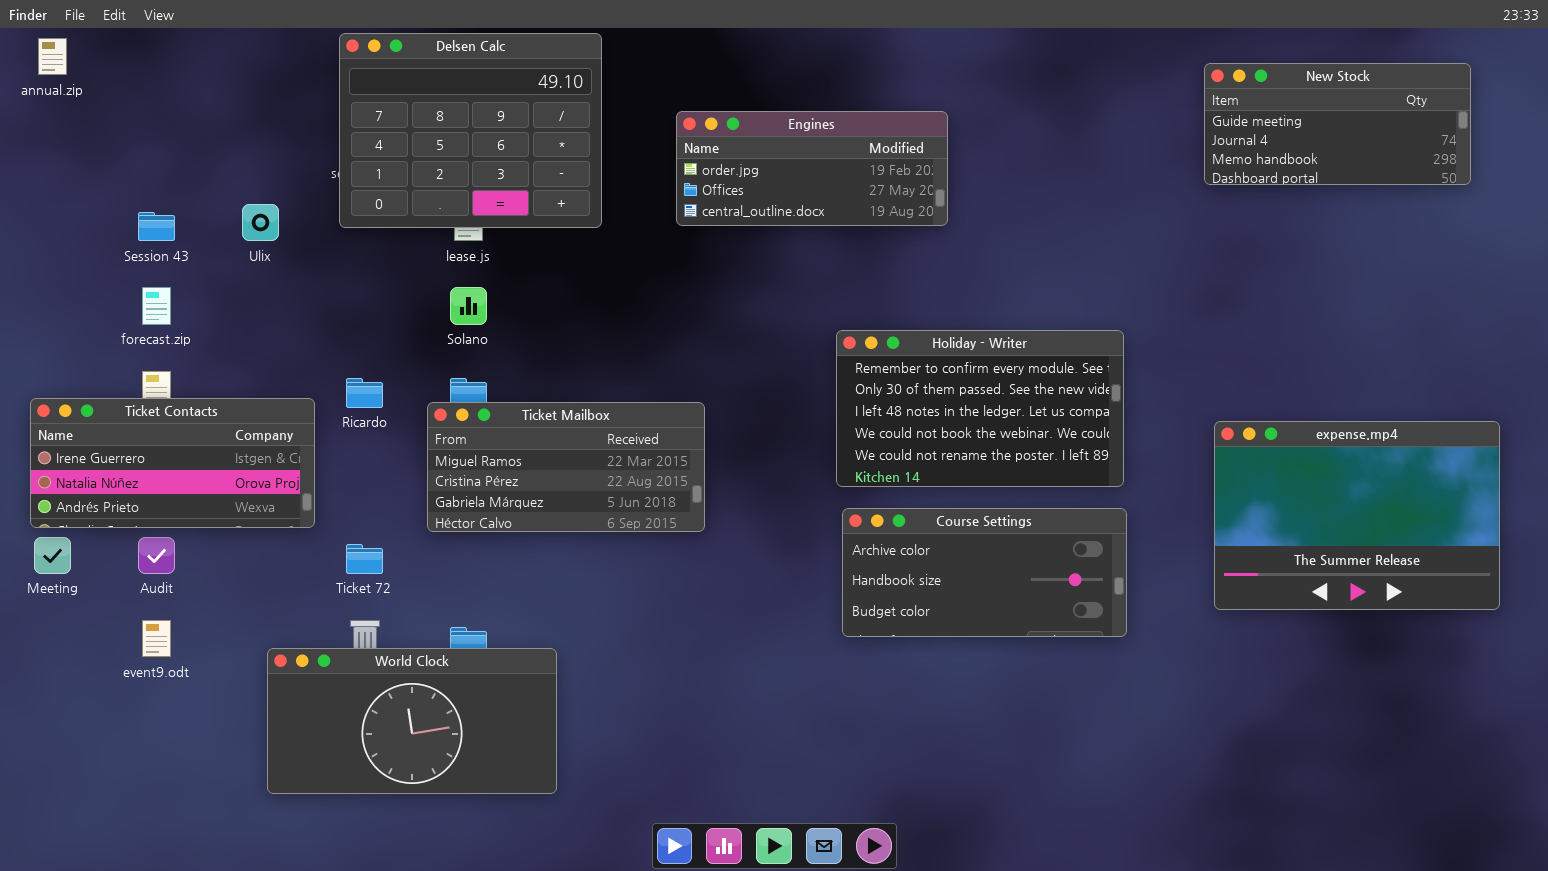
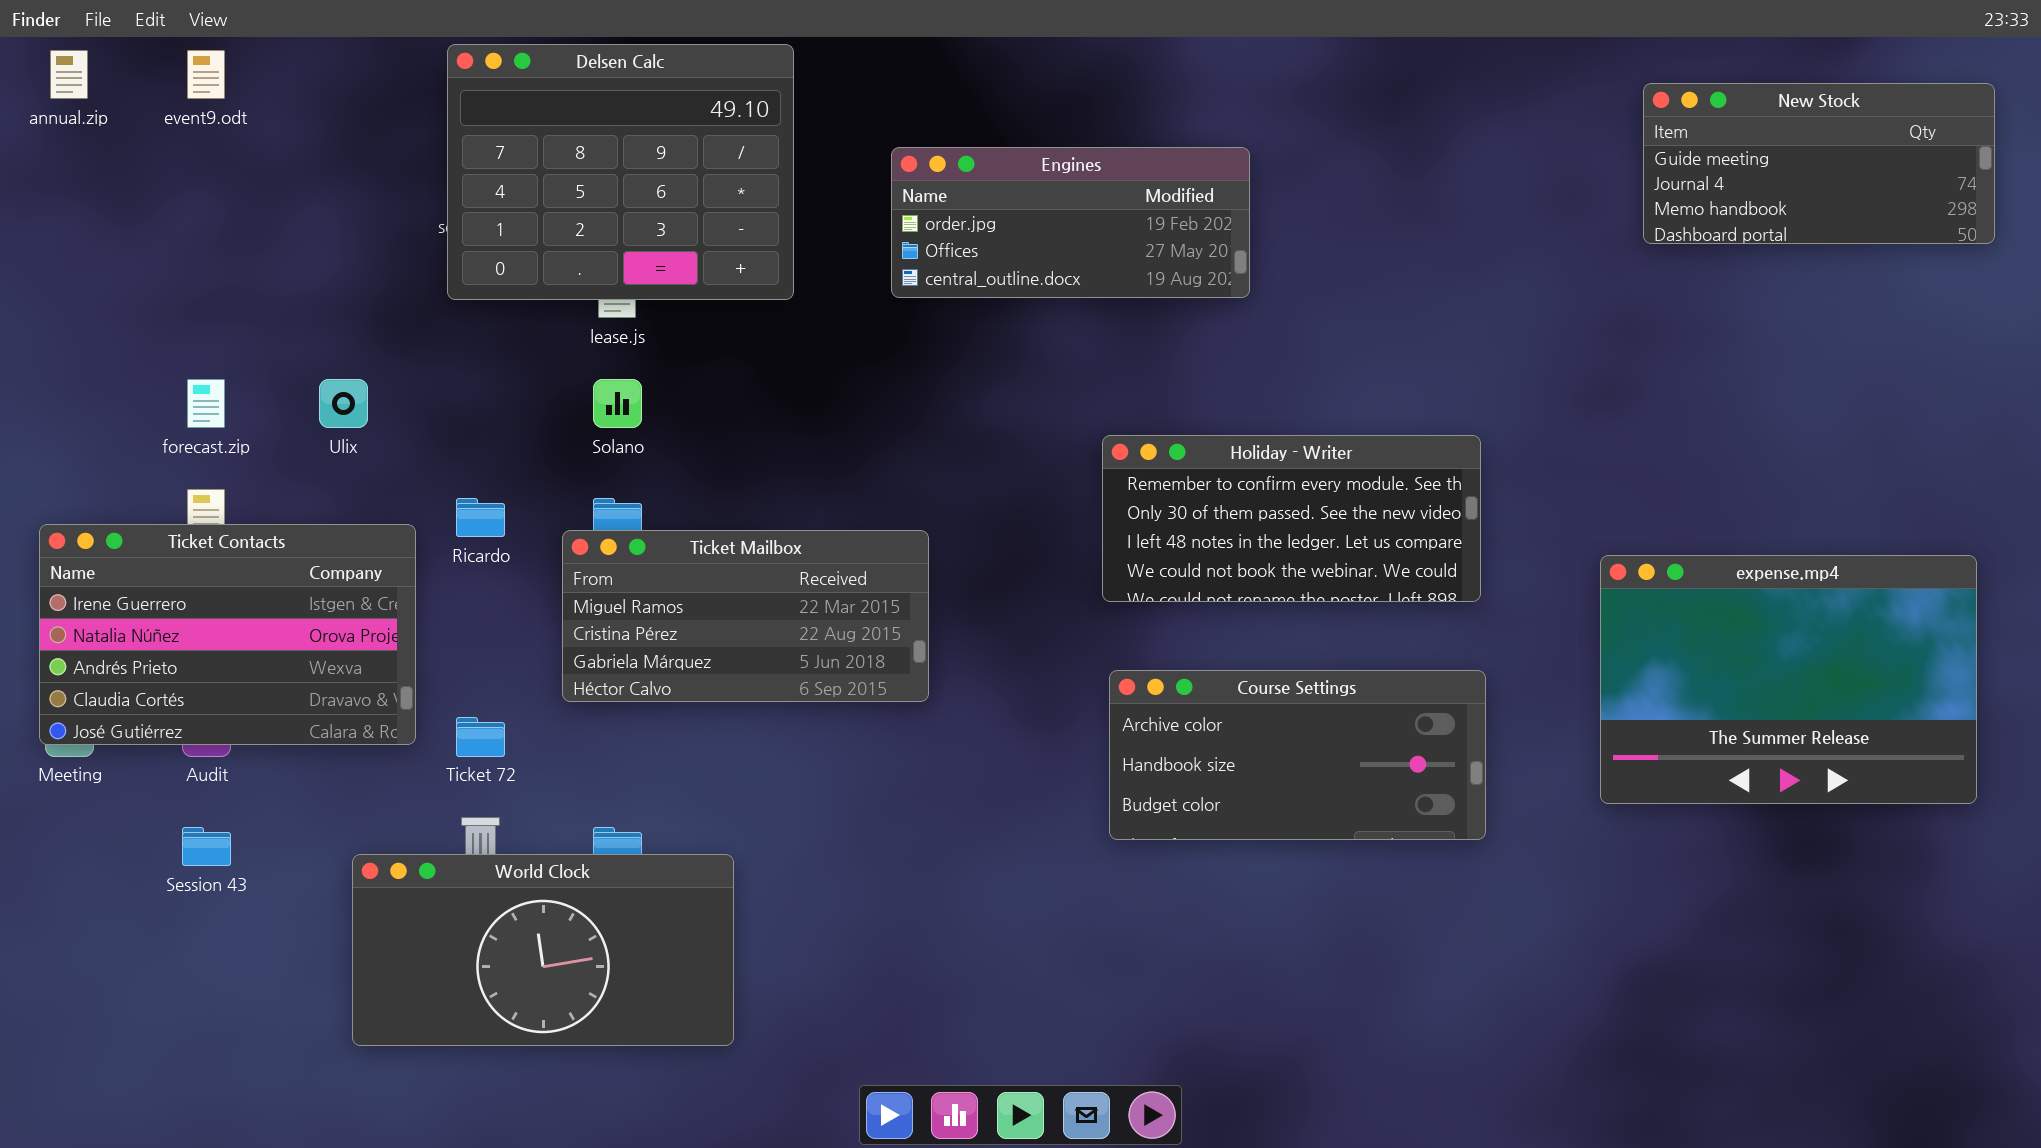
New Stock: [1204,63,1471,185] -> [1643,83,1995,244], moved
Ulix: [242,204,279,241] -> [319,379,368,428], moved
Session 43: [138,212,175,241] -> [182,827,231,866], moved
Holiday - Writer: [836,330,1124,487] -> [1102,435,1481,602], resized
Ticket Contacts: [30,398,315,528] -> [39,524,416,745], resized
event9.odt: [142,620,171,657] -> [187,50,225,99], moved

